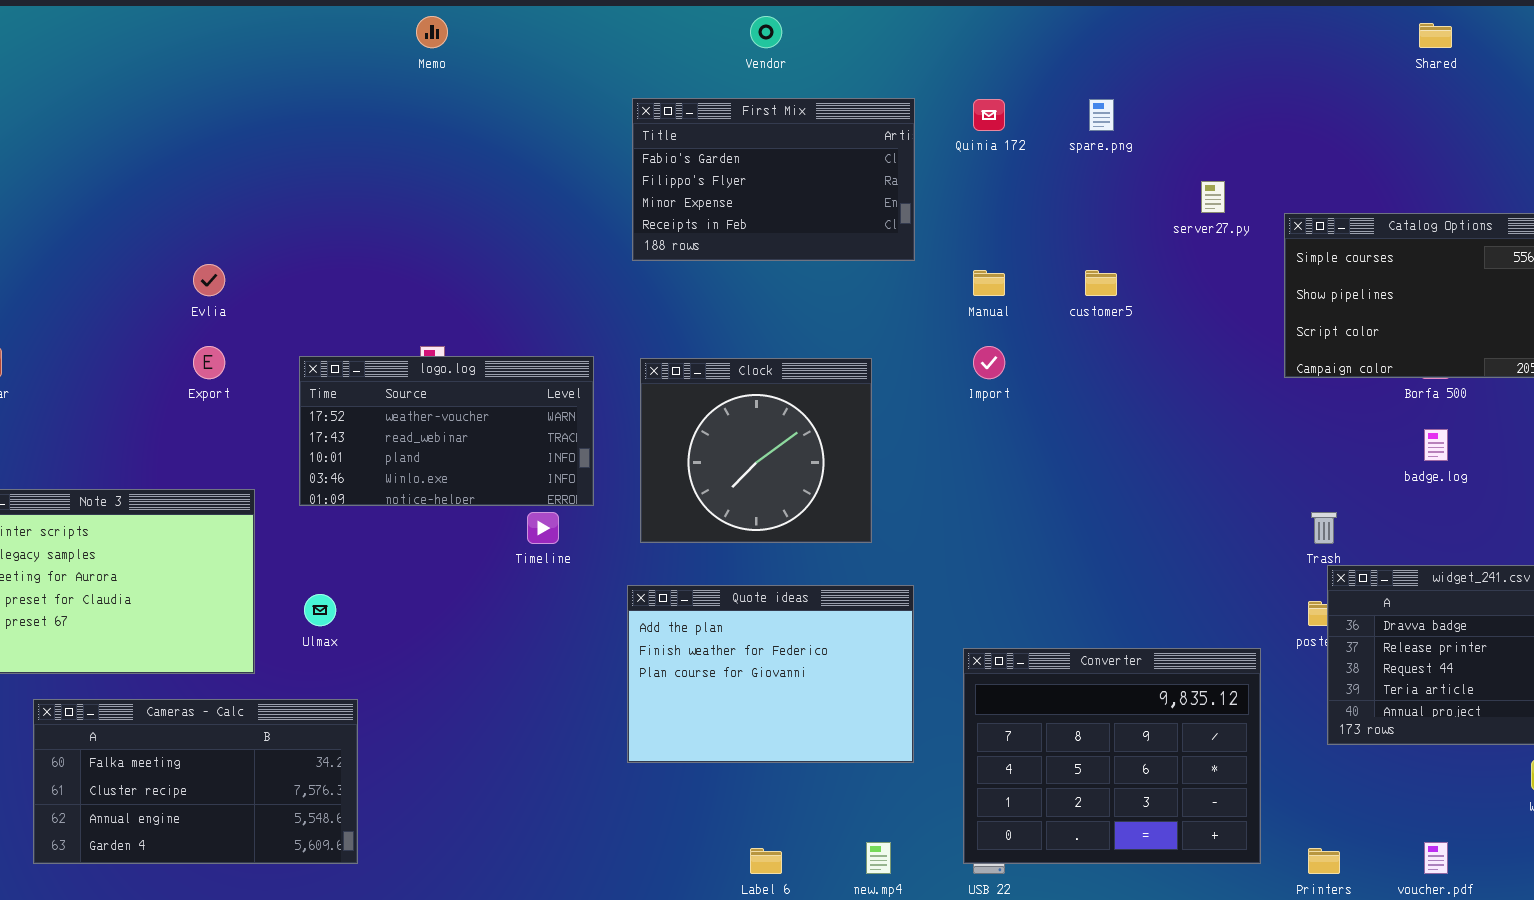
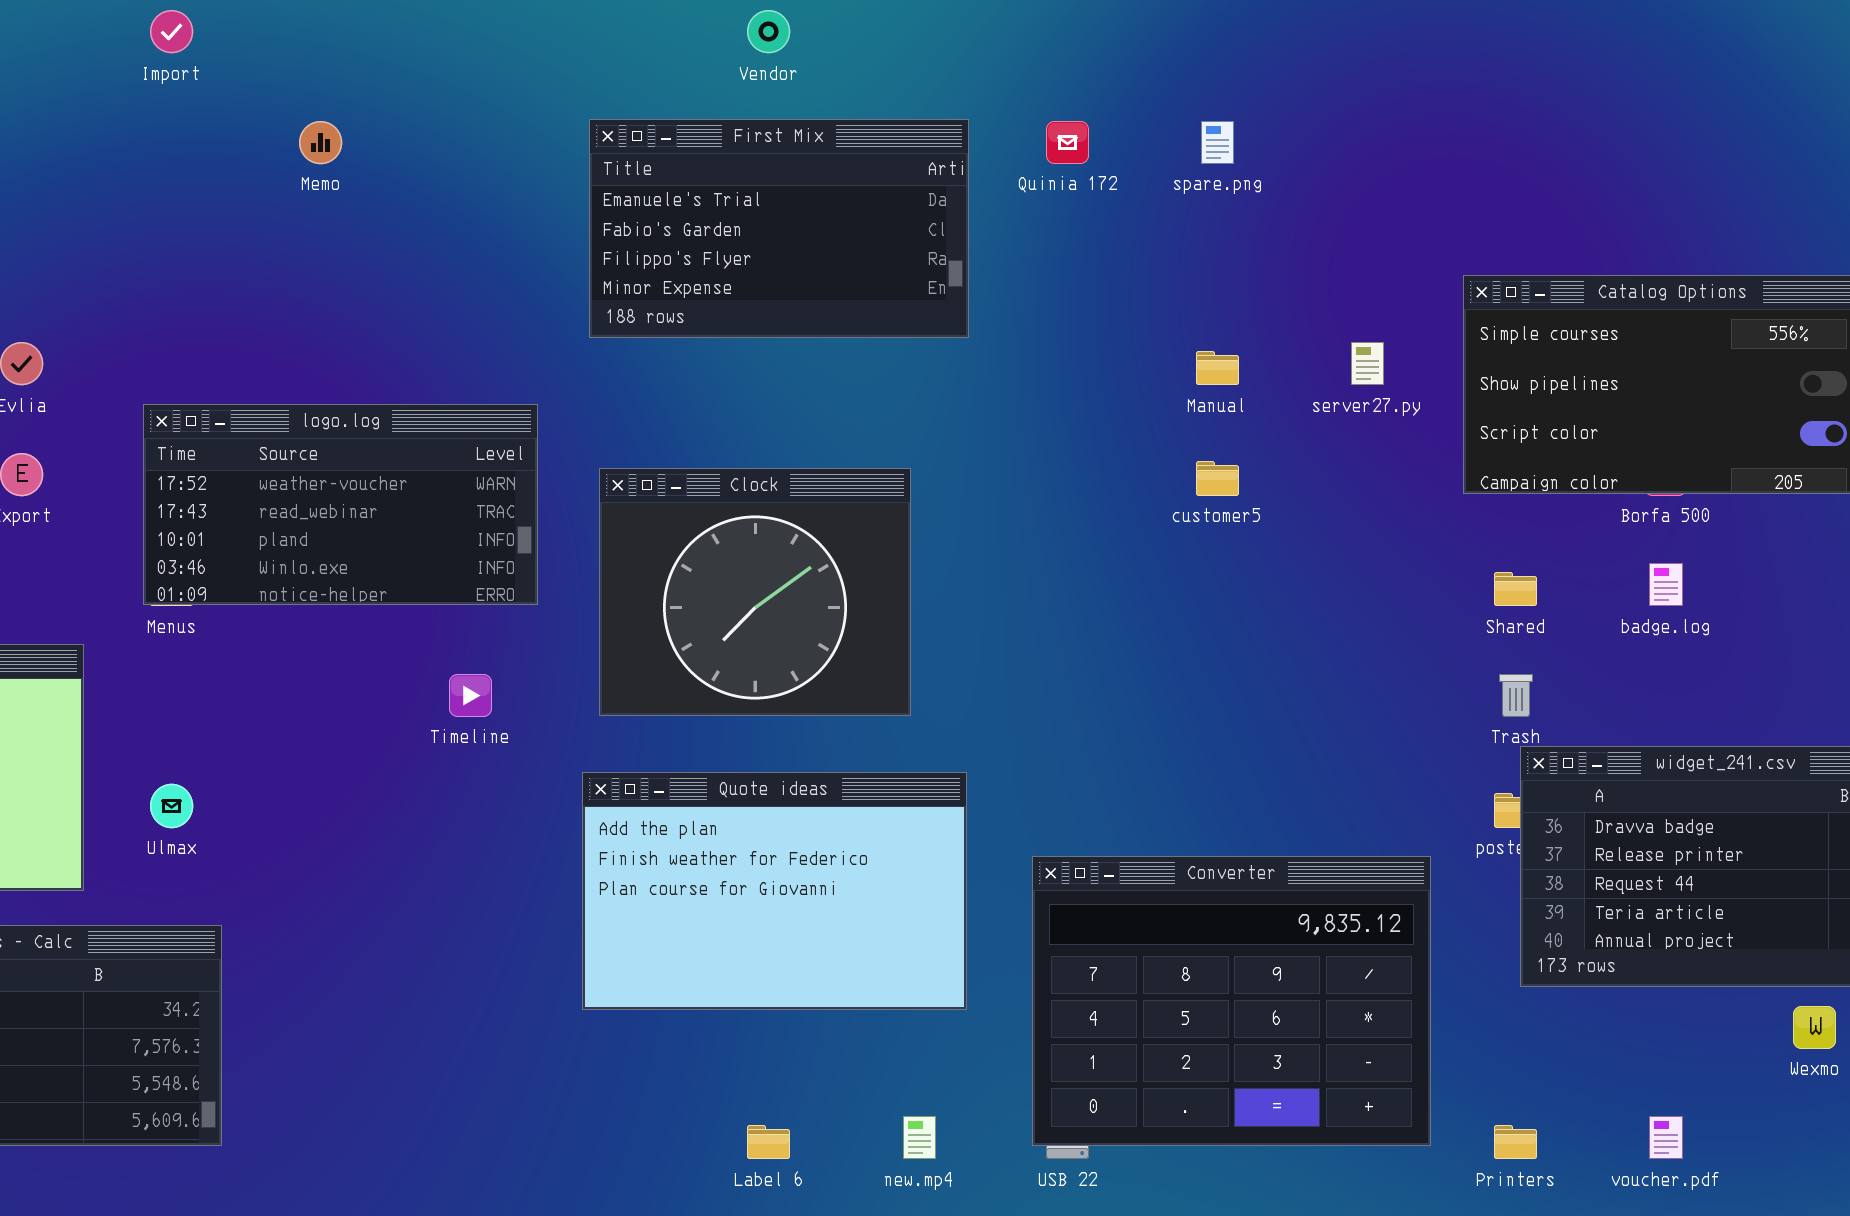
Memo: [416,16,448,48] -> [299,121,342,164], moved
Shared: [1419,23,1452,48] -> [1494,572,1537,606], moved
First Mix: [632,98,915,261] -> [589,119,969,338], scrolled up 1 row
server27.py: [1201,181,1225,213] -> [1351,342,1384,385], moved
Manual: [973,270,1005,296] -> [1196,351,1239,385], moved
customer5: [1085,270,1117,296] -> [1196,461,1239,496], moved
Import: [973,346,1005,379] -> [150,10,193,53], moved
logo.log: [299,356,594,506] -> [143,404,538,605], moved

